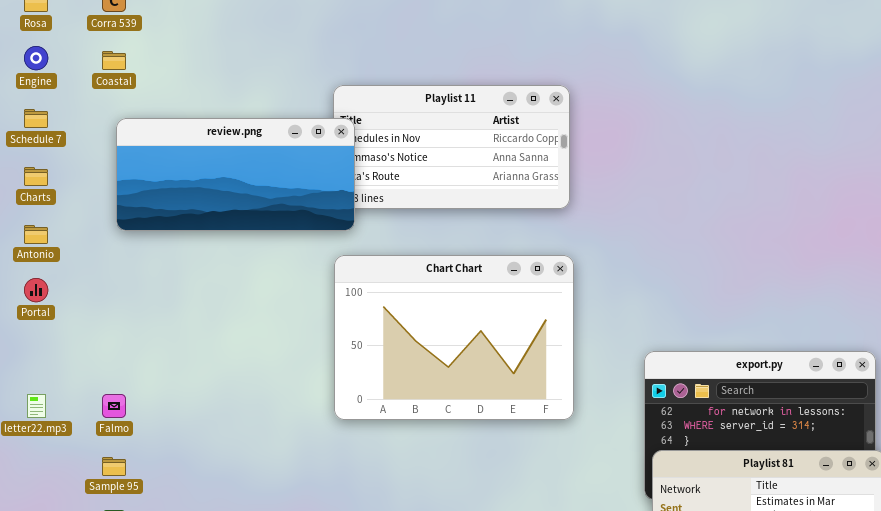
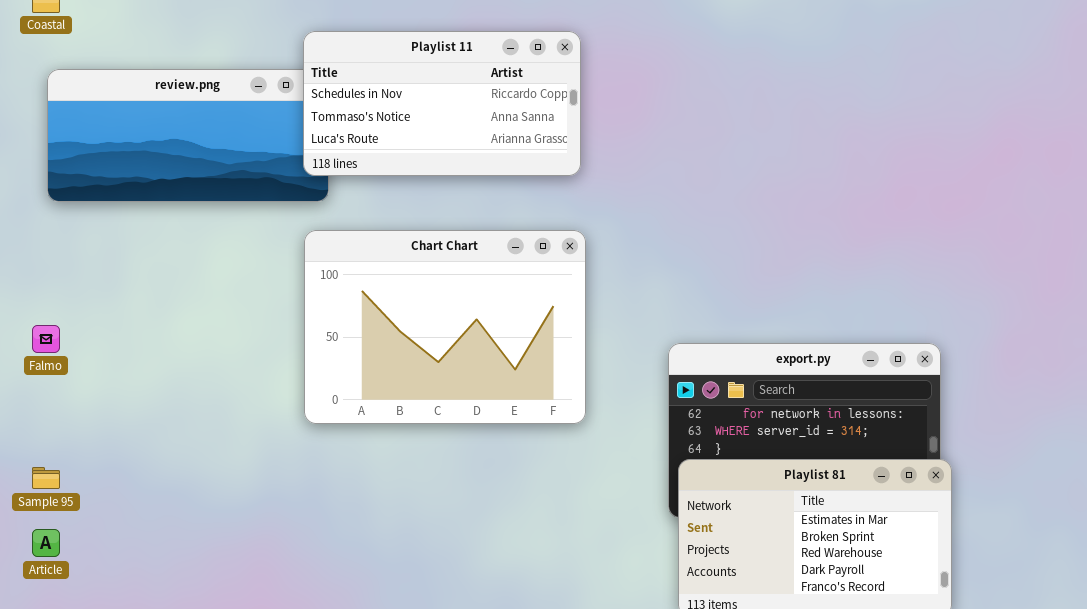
Playlist 11: [333,85,570,209] -> [303,31,581,176], raised
Falmo: [102,394,126,418] -> [32,325,60,353], moved

